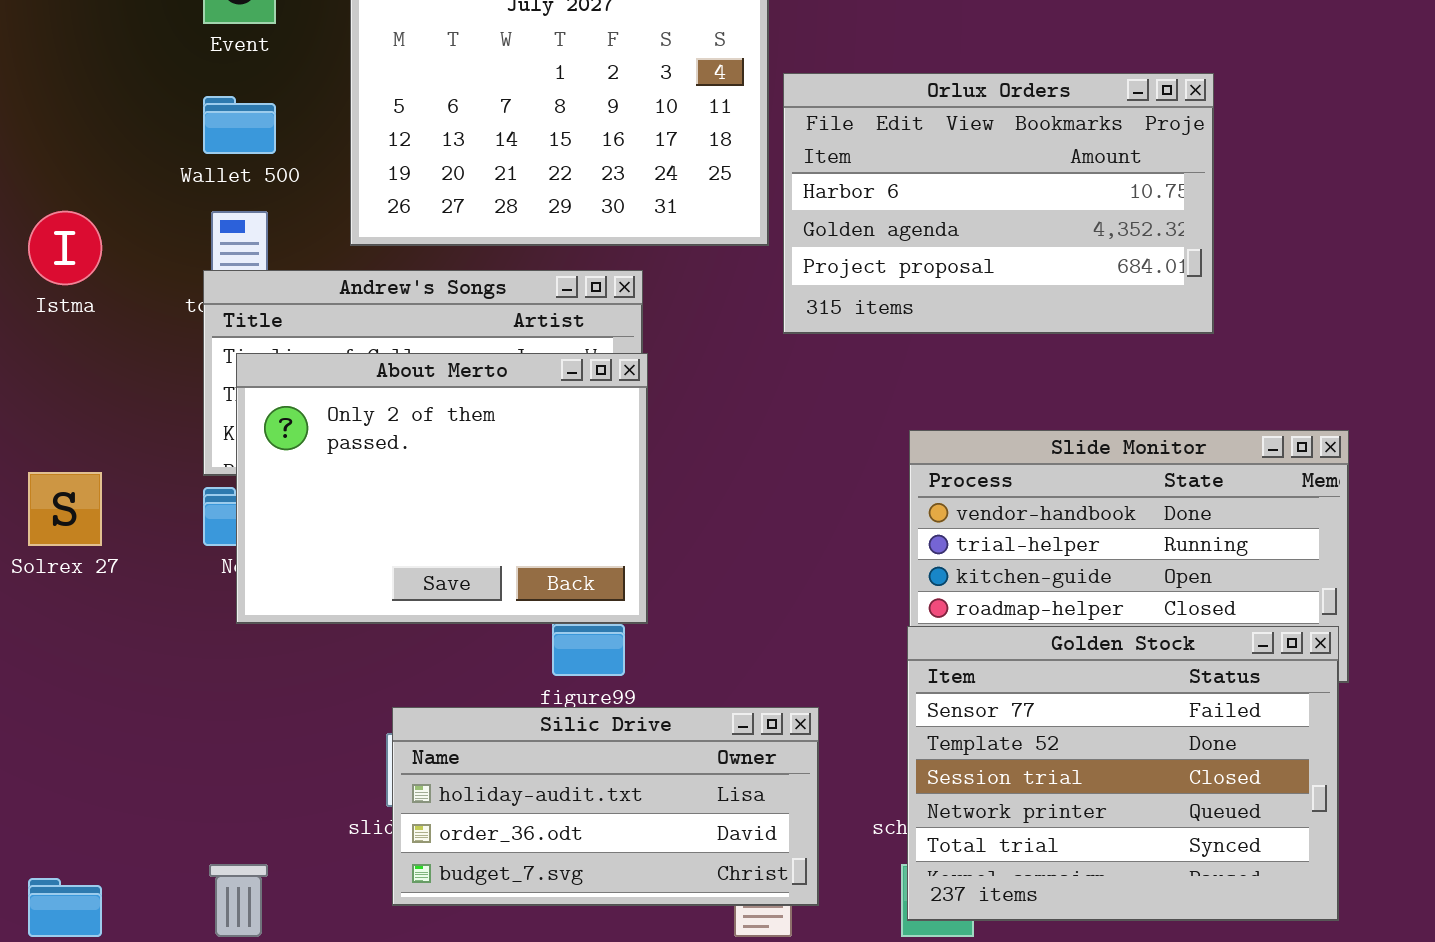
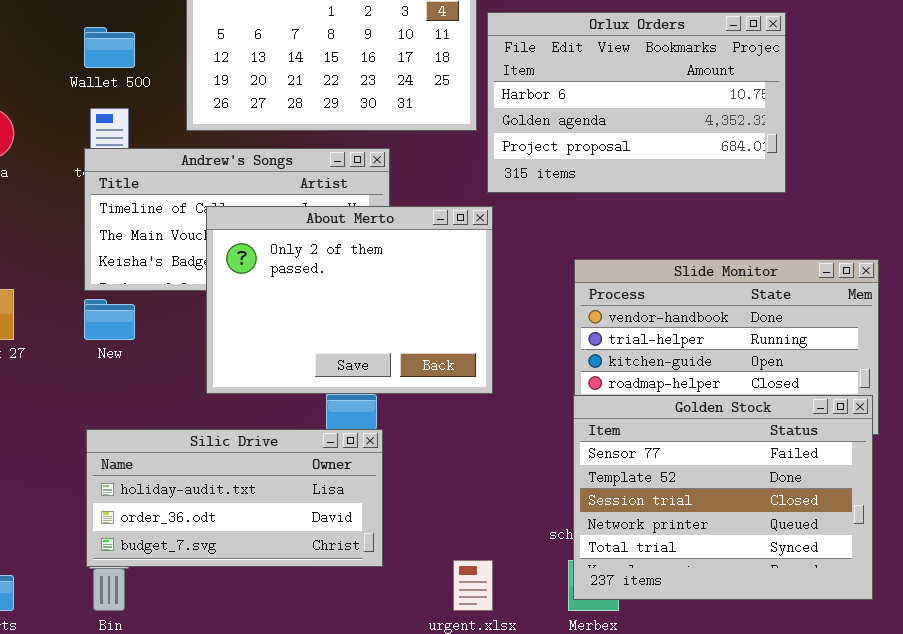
About Merto: [236,353,648,624] -> [206,206,493,394], moved
Silic Drive: [392,707,819,906] -> [86,429,383,567], moved

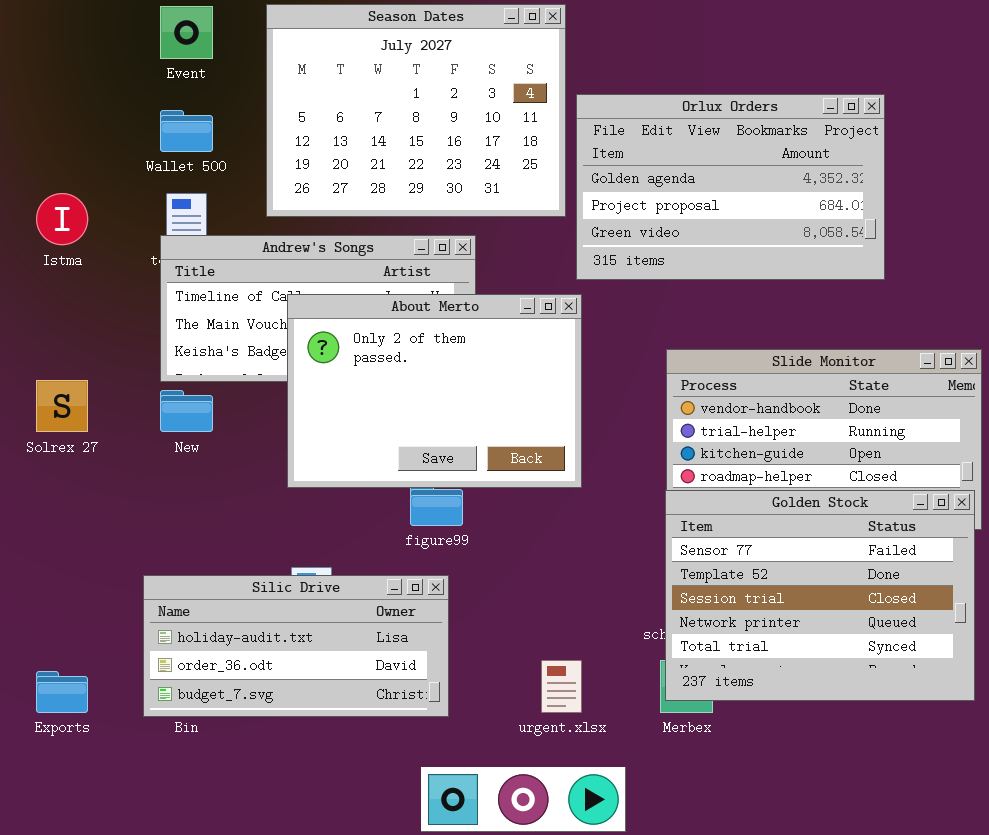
Orlux Orders: [487,12,786,193] -> [576,94,885,280], scrolled down 1 row
Silic Drive: [86,429,383,567] -> [143,575,449,717], moved

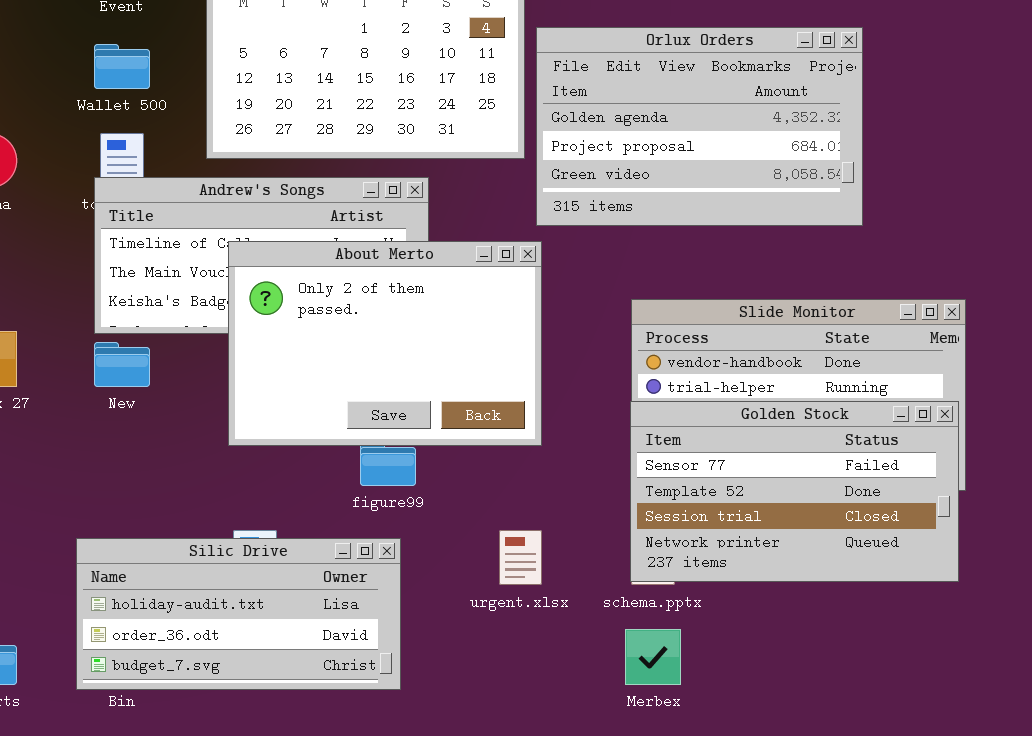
Golden Stock: [665,490,975,701] -> [630,401,959,582], moved, resized
urgent.xlsx: [541,660,582,713] -> [499,530,542,585], moved

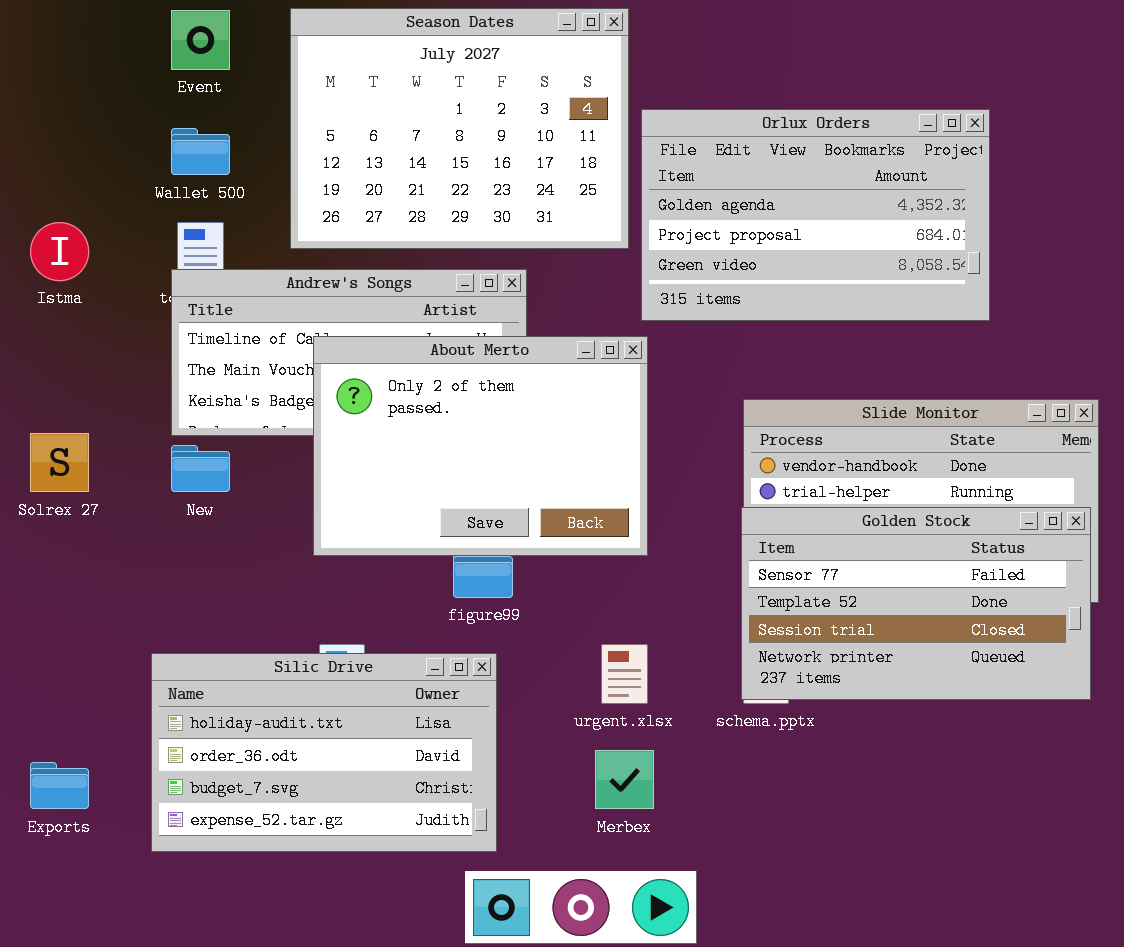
Silic Drive: [76,538,401,690] -> [151,653,497,852], resized
Merbex: [625,629,681,685] -> [595,750,654,809], moved

